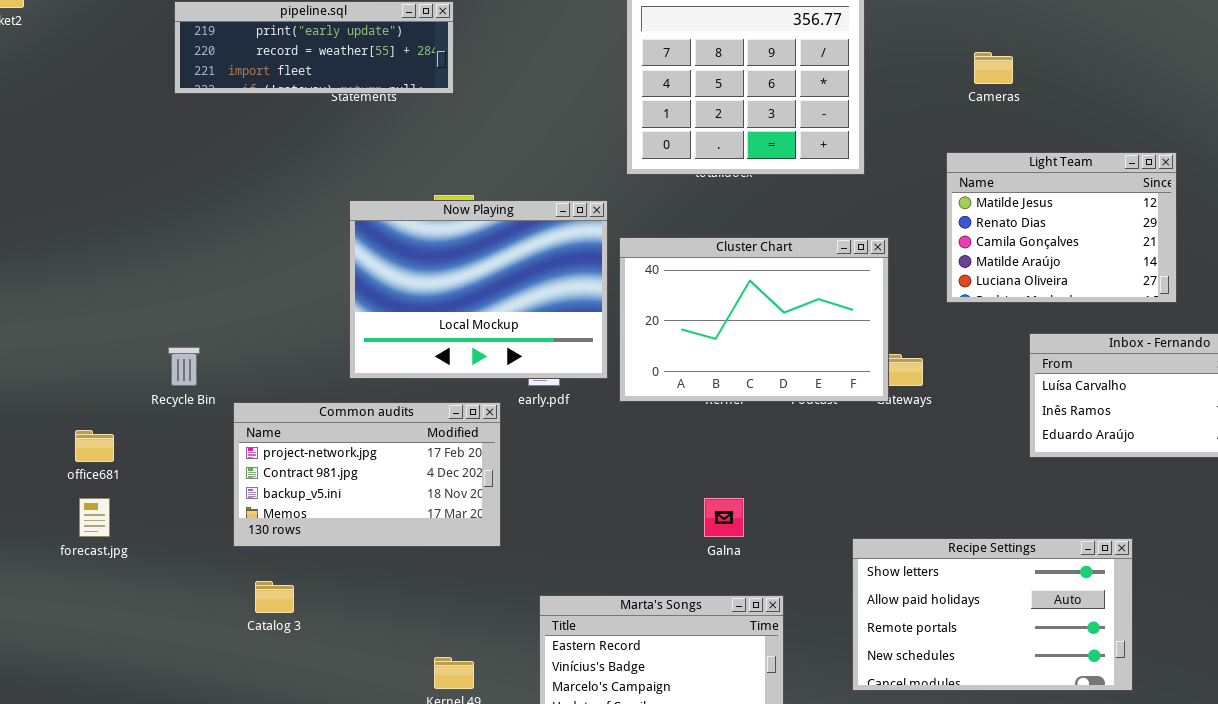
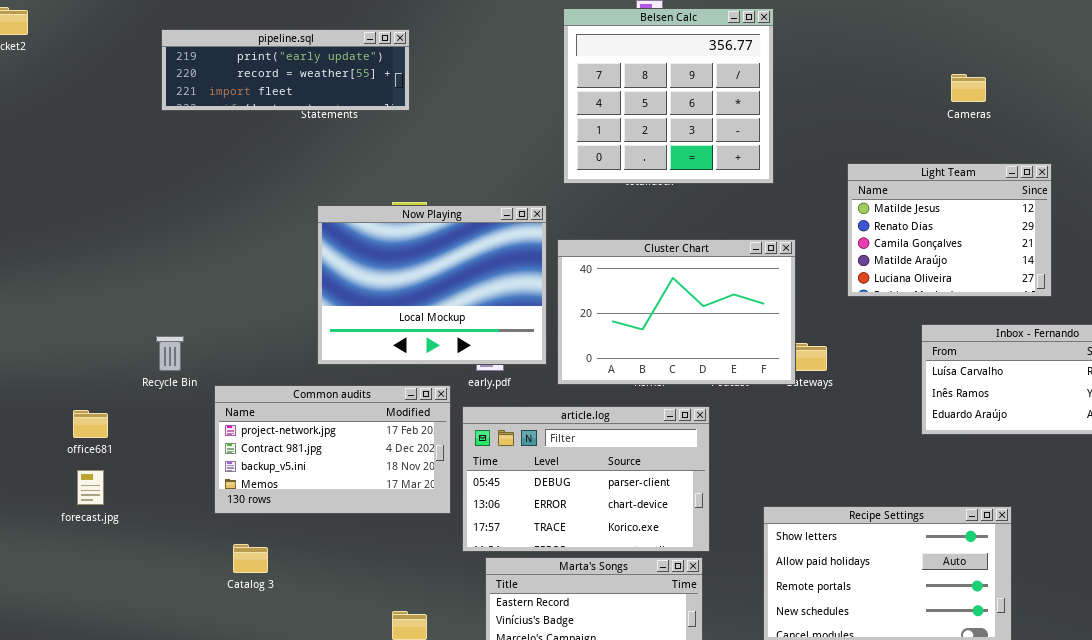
Cameras: [974,52,1013,84] -> [951,74,986,102], moved
article.log: none -> [462,406,710,552], opened

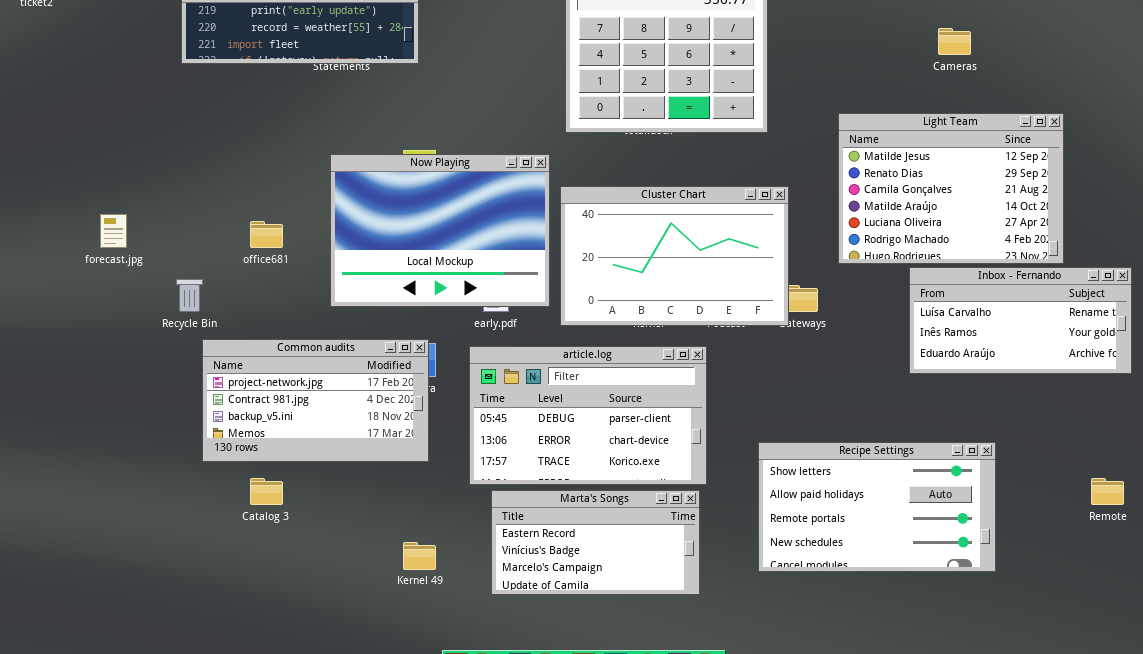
Light Team: [847,163,1052,297] -> [838,113,1064,264], resized
Common audits: [214,385,451,514] -> [202,339,429,462], moved
office681: [73,410,108,438] -> [250,221,283,248], moved
forecast.jpg: [77,470,104,505] -> [100,214,127,248], moved

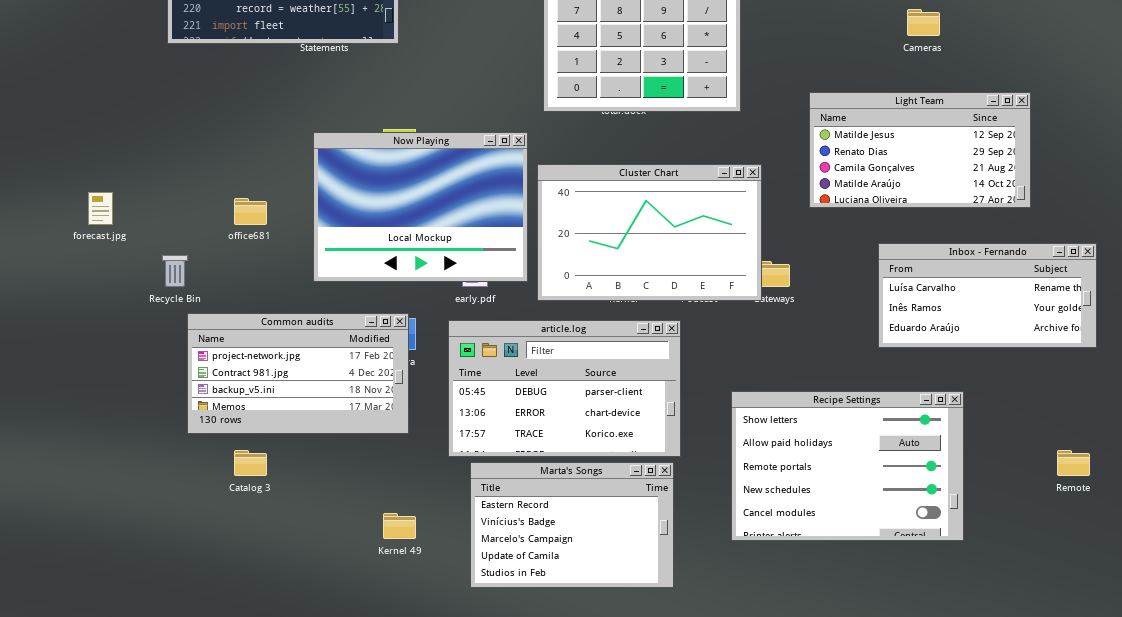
Light Team: [838,113,1064,264] -> [809,92,1031,208], resized
Recipe Settings: [758,442,996,572] -> [731,391,964,541], resized
Marta's Songs: [491,490,700,595] -> [470,462,674,588], resized

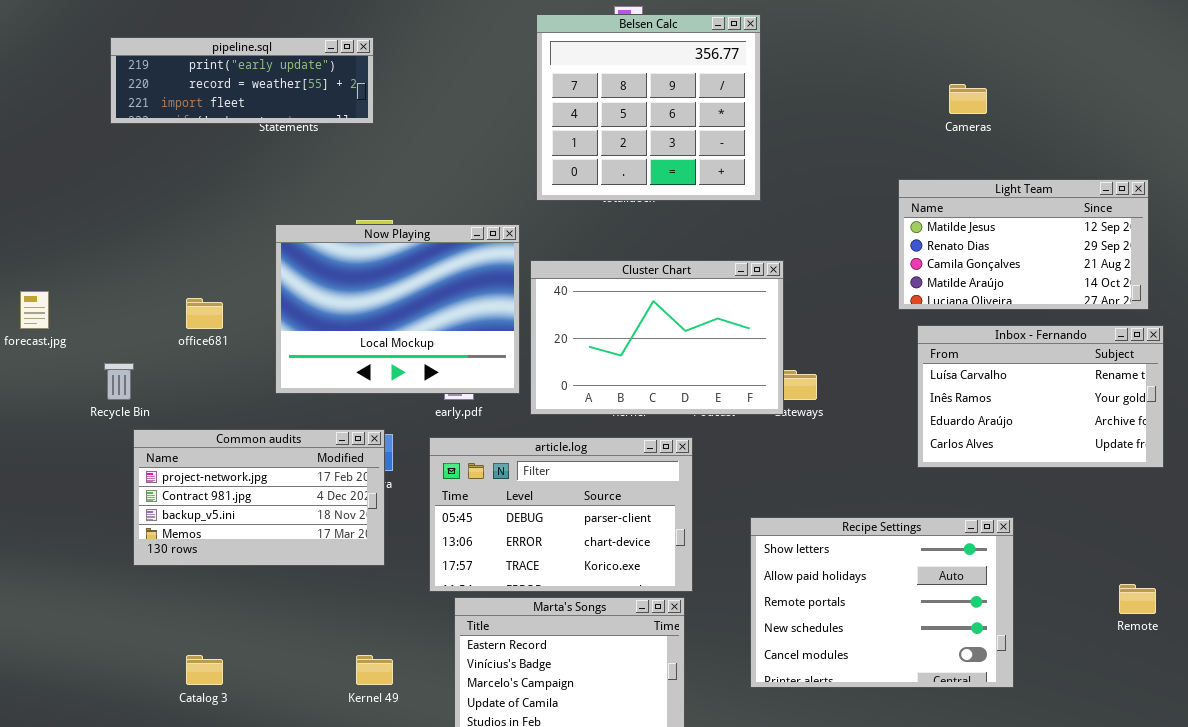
Light Team: [809,92,1031,208] -> [898,179,1149,310], moved
Inbox - Fernando: [878,243,1097,348] -> [917,325,1164,468], resized
Catalog 3: [234,450,267,476] -> [186,655,223,685], moved

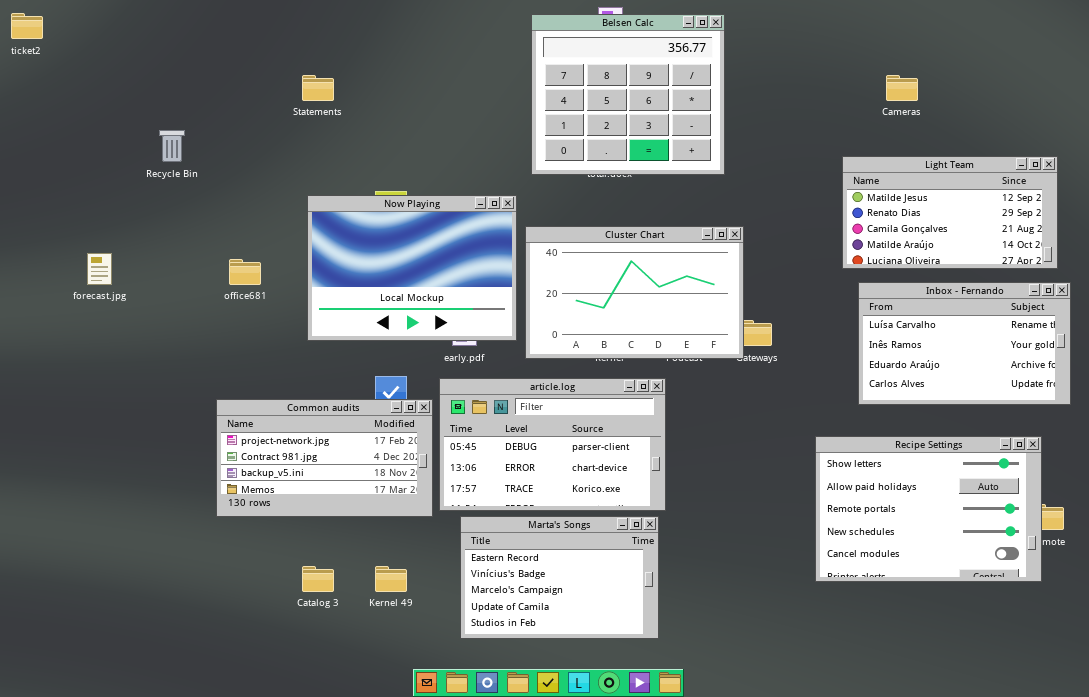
pipeline.sql: [110,37,374,124] -> none, closed
Recycle Bin: [104,363,134,400] -> [159,130,185,162], moved
Common audits: [133,429,385,566] -> [216,399,433,517], moved
Recipe Settings: [750,517,1014,688] -> [815,436,1042,582], moved
Catalog 3: [186,655,223,685] -> [302,566,334,592], moved

